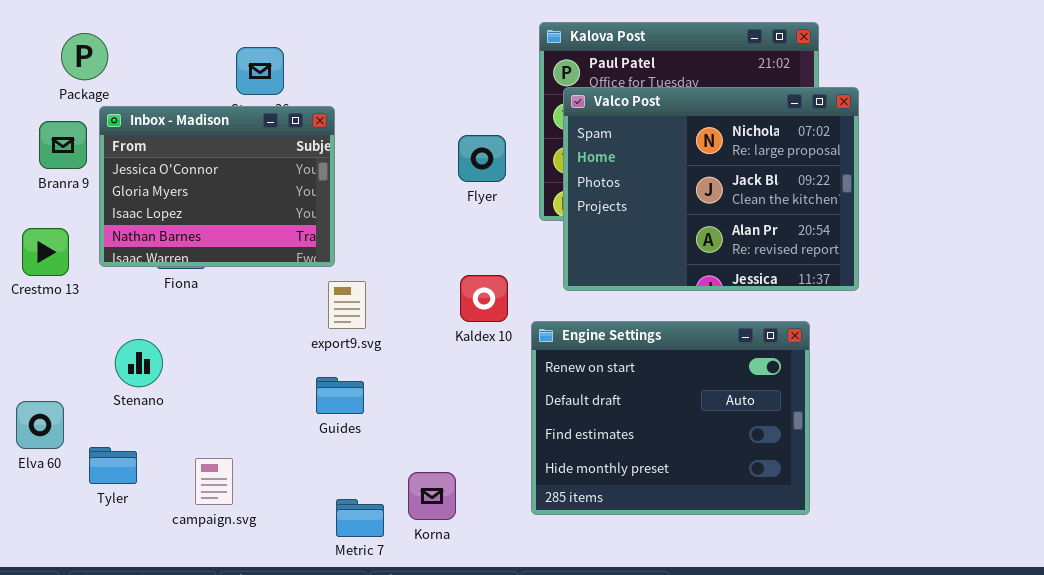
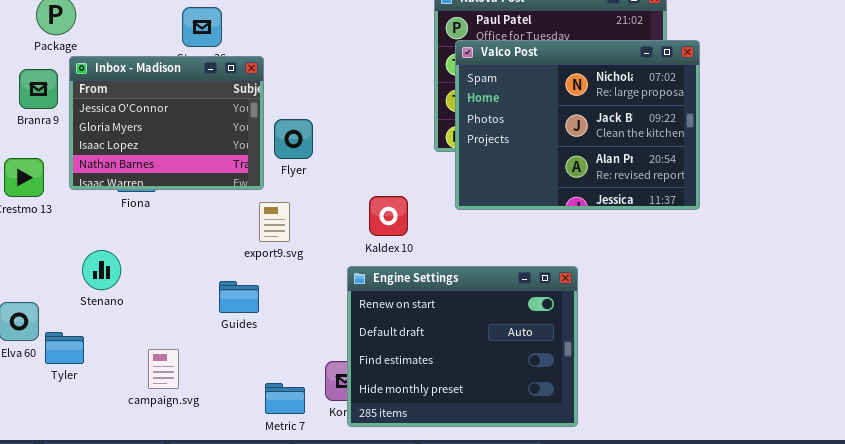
Flyer: [458,135,506,182] -> [274,119,313,159], moved
Engine Settings: [531,321,810,515] -> [347,266,578,427], moved
Guides: [316,377,364,414] -> [219,281,259,313], moved
Tyler: [89,447,137,484] -> [45,332,84,364], moved

